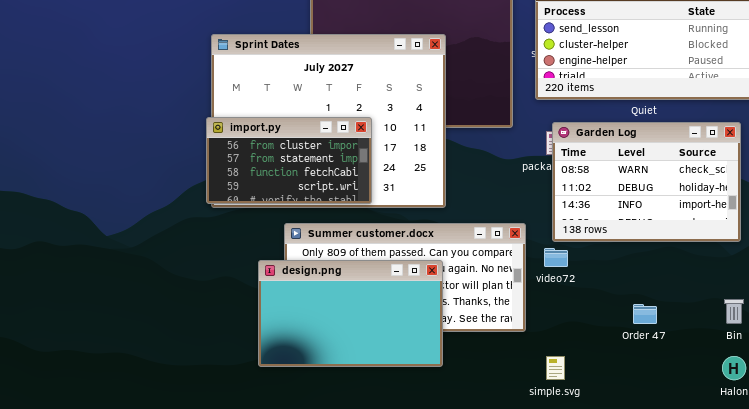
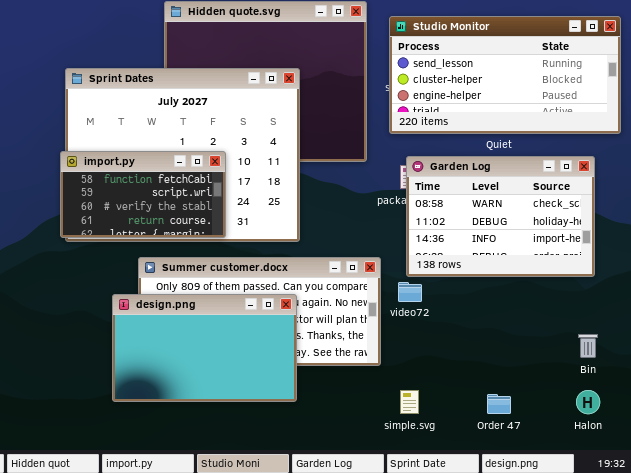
import.py: [206,117,372,204] -> [60,151,226,238], scrolled down 2 rows
Order 47: [633,304,657,324] -> [487,394,511,414], moved

